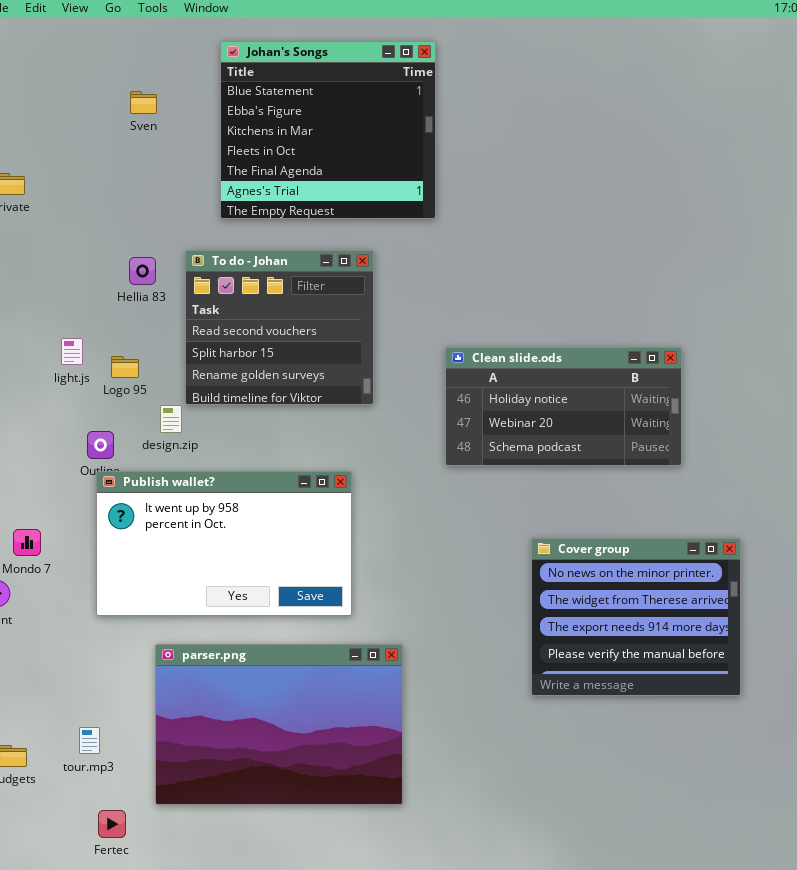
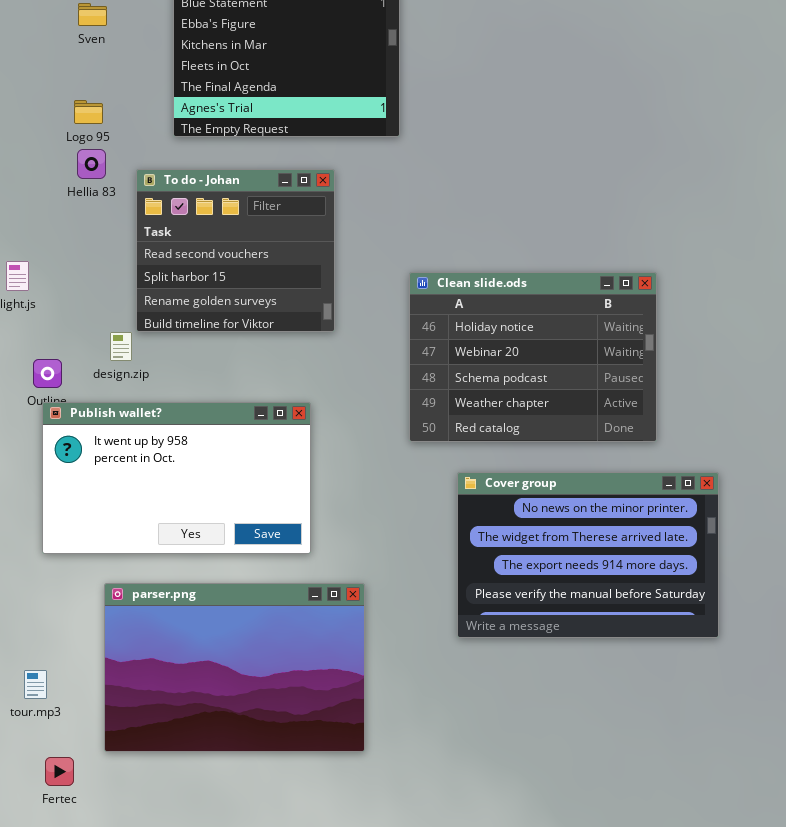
Hellia 83: [129,257,156,285] -> [77,149,106,179], moved
Clean slide.ods: [445,347,682,466] -> [409,272,657,442], resized
Logo 95: [111,356,139,378] -> [74,100,103,124], moved
Cover group: [531,538,741,696] -> [457,472,719,638], resized

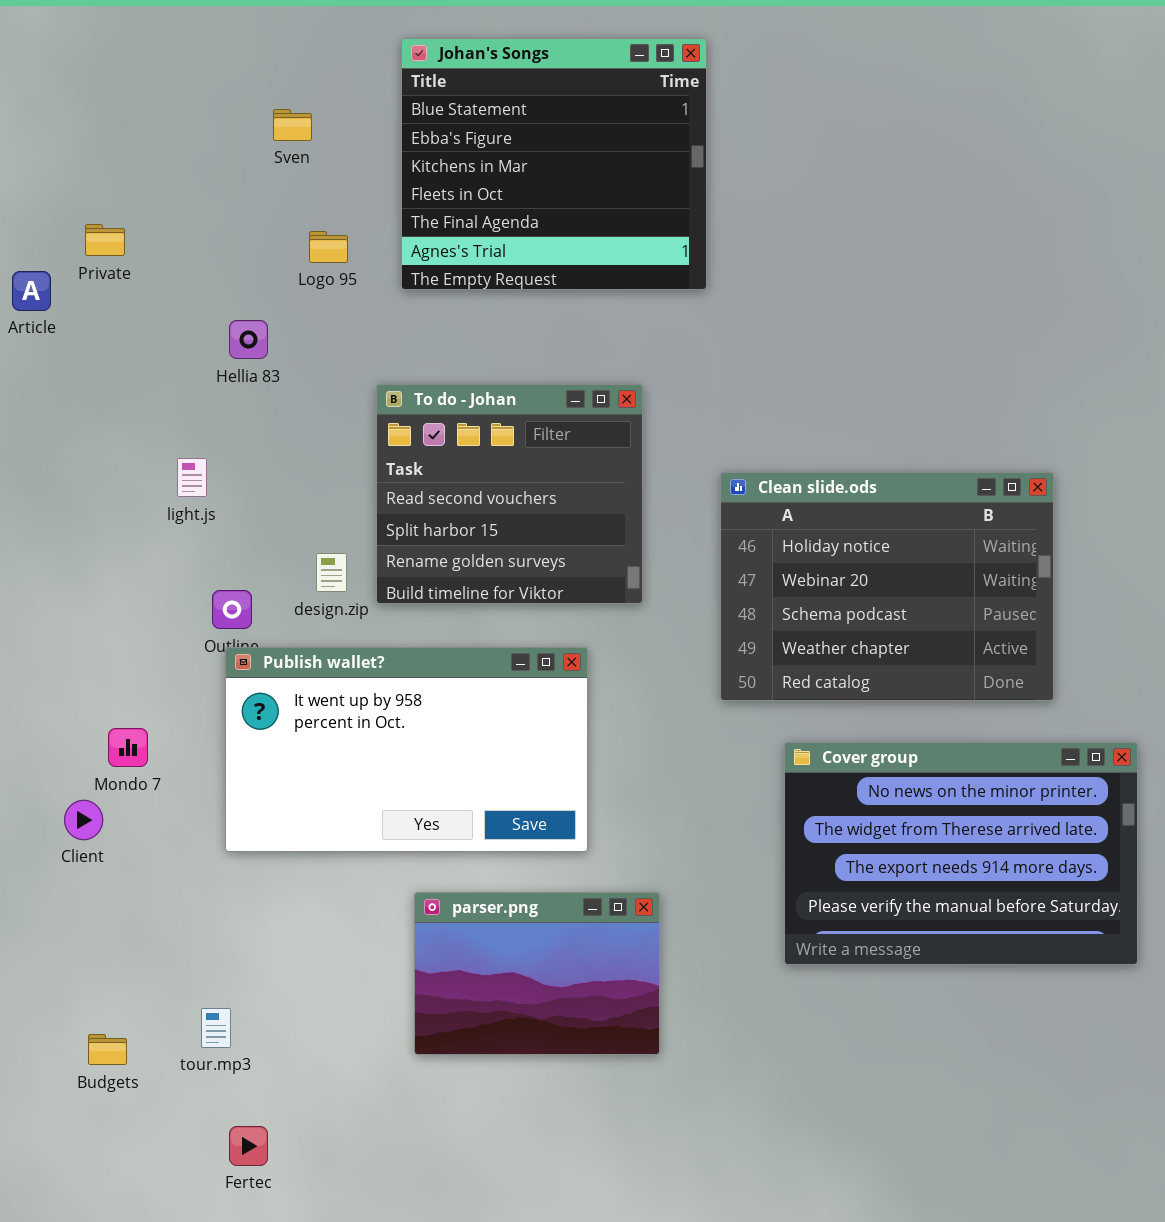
Logo 95: [74,100,103,124] -> [309,231,348,263], moved
Hellia 83: [77,149,106,179] -> [229,320,268,359], moved
To do - Johan: [136,169,335,332] -> [376,384,643,604], moved
parser.png: [104,583,365,752] -> [414,892,660,1055], resized

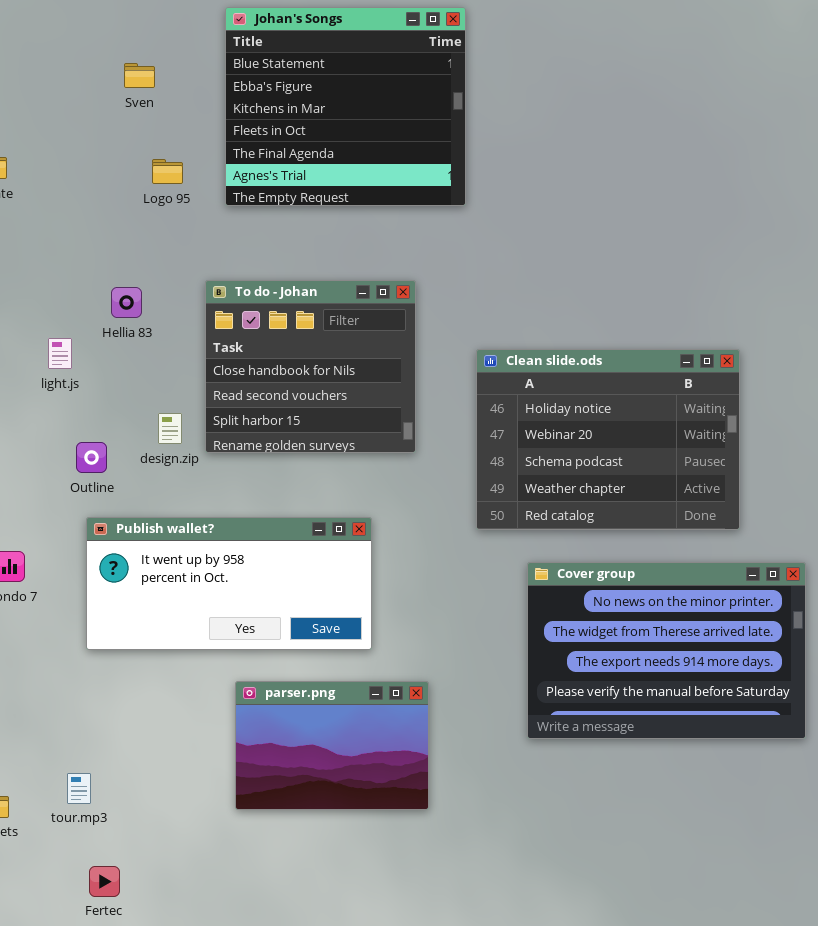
Hellia 83: [229,320,268,359] -> [111,287,142,318], moved
To do - Johan: [376,384,643,604] -> [205,280,416,453], scrolled up 1 row
Publish wallet?: [225,647,588,852] -> [86,517,372,650], resized

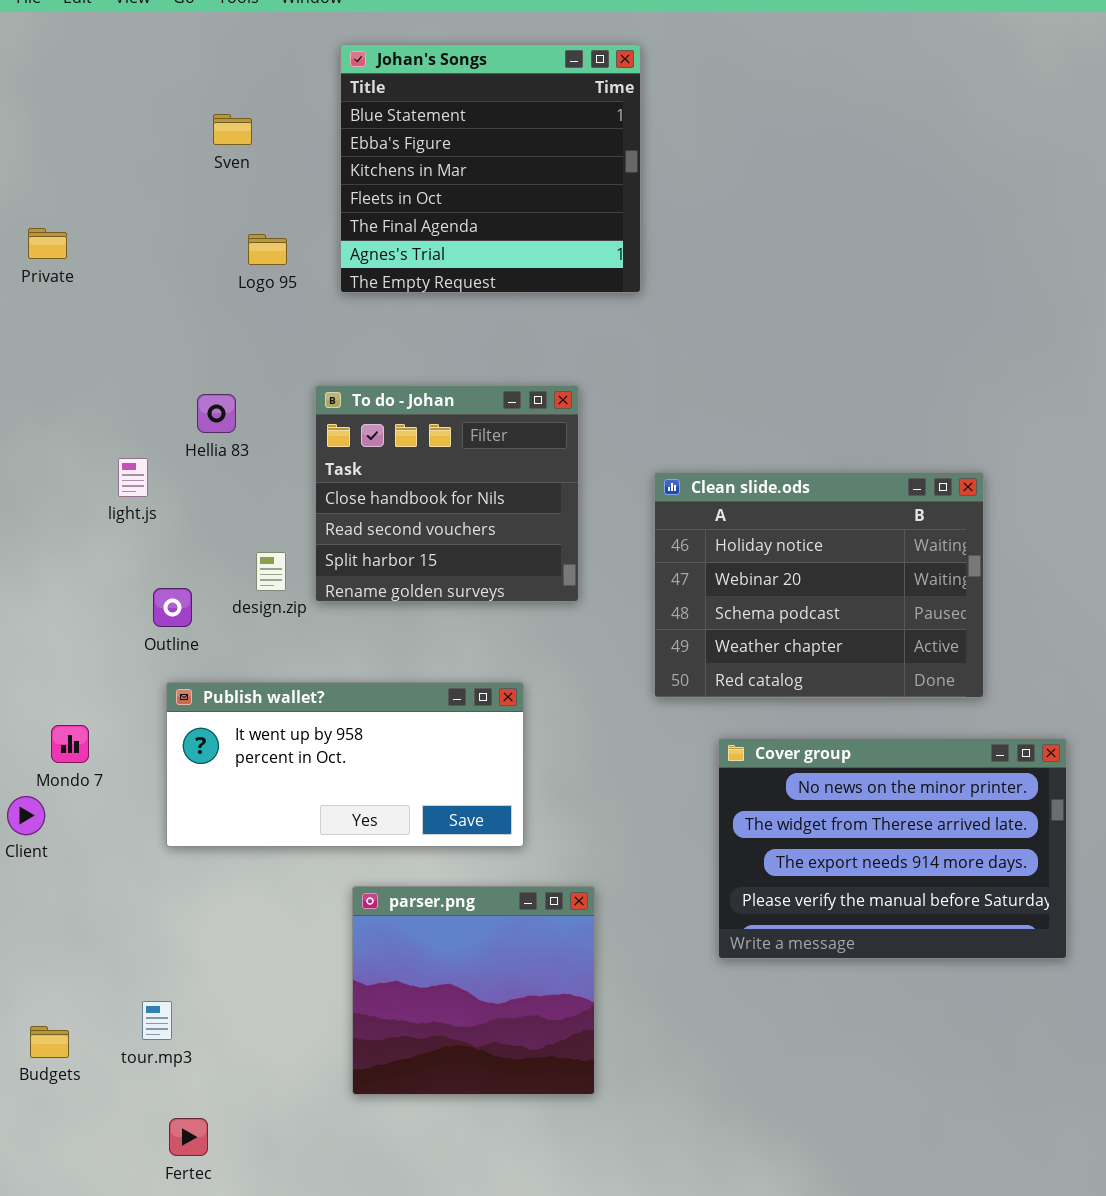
parser.png: [235,681,429,810] -> [352,886,595,1095], resized

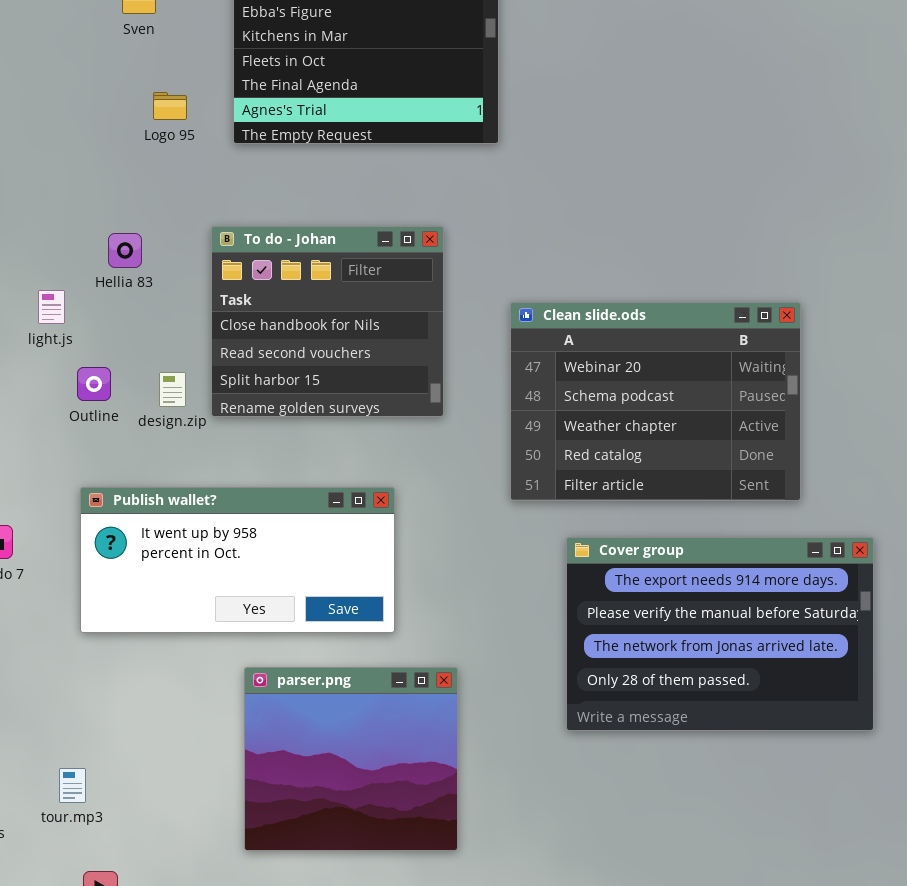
Clean slide.ods: [654,472,984,698] -> [510,302,801,501], scrolled down 1 row
Outline: [153,588,192,627] -> [77,367,111,401], moved
Cover group: [718,738,1067,959] -> [566,537,874,731], scrolled down 2 rows

